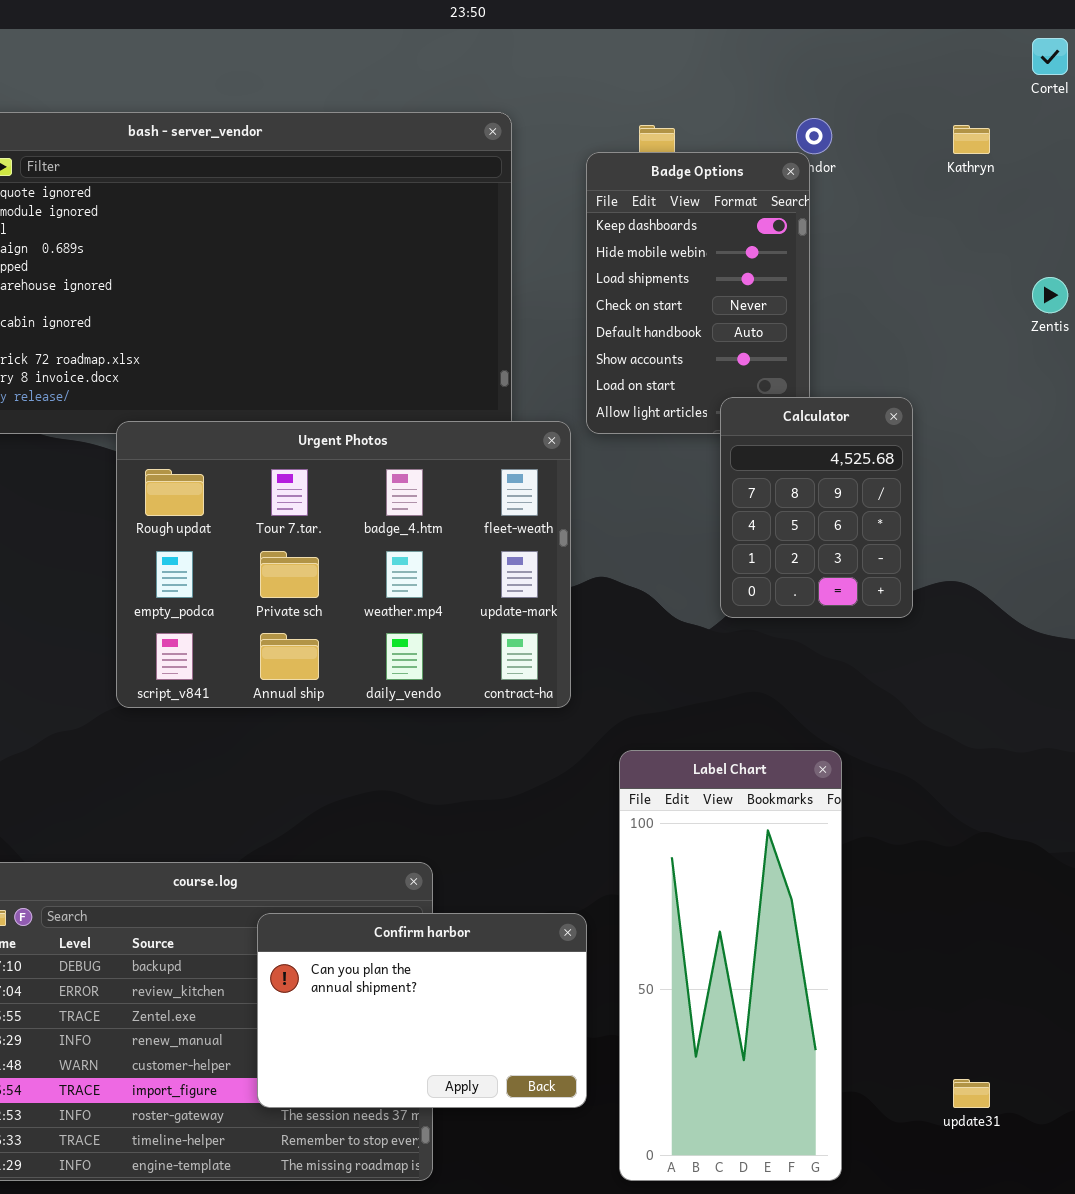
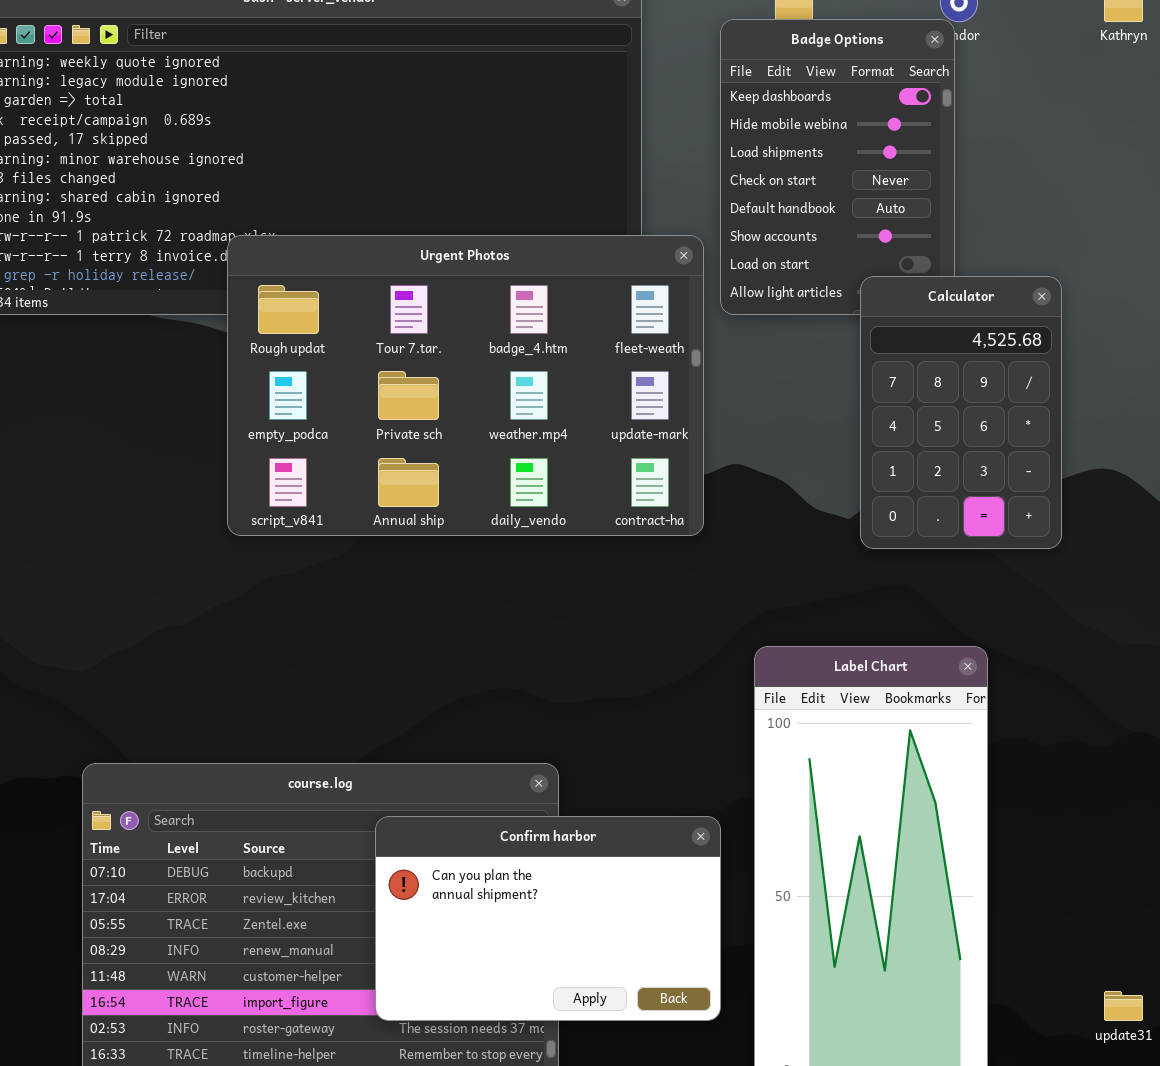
Calculator: [720,397,913,618] -> [860,276,1062,549], resized
Urgent Photos: [116,421,571,708] -> [227,235,704,536], moved

